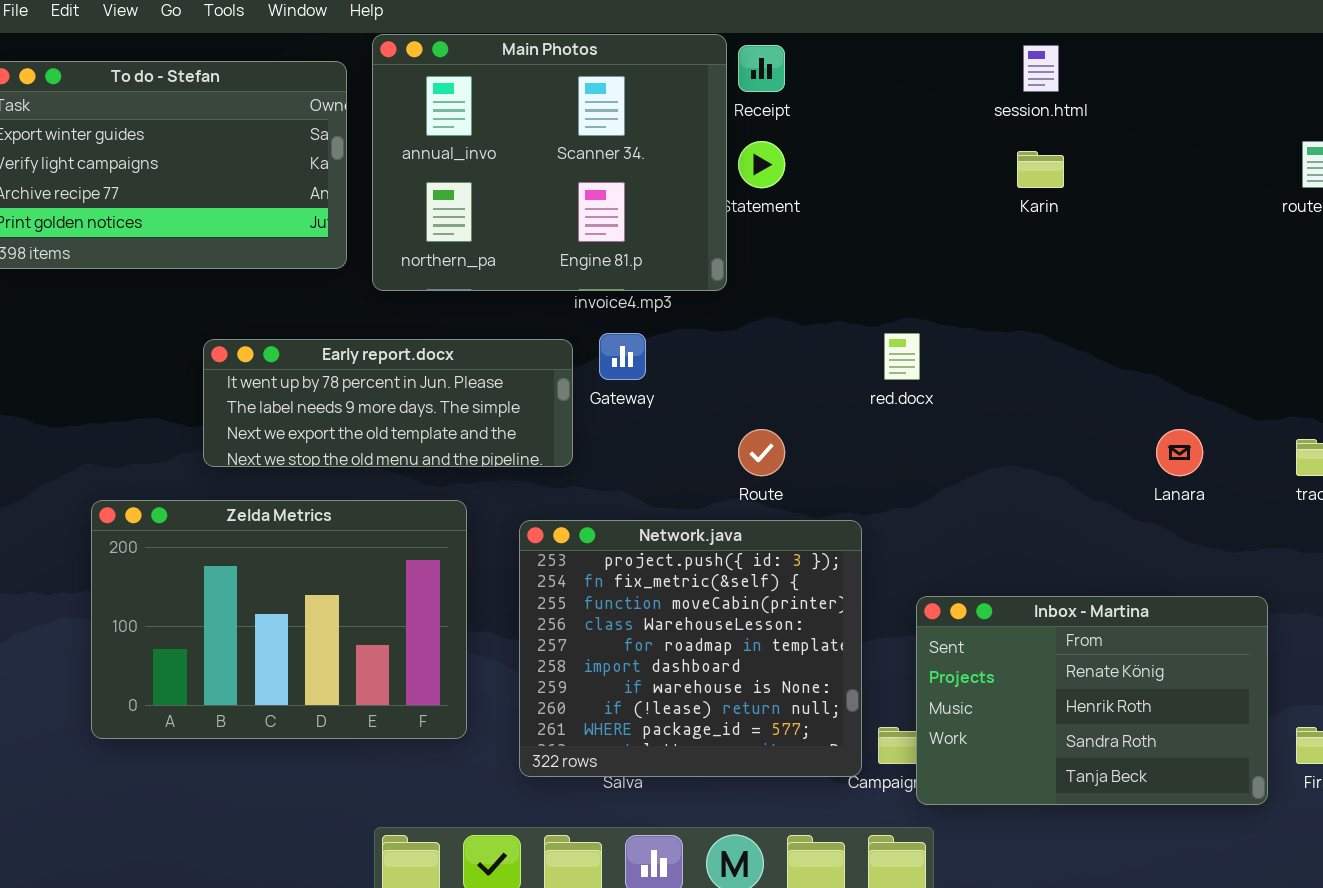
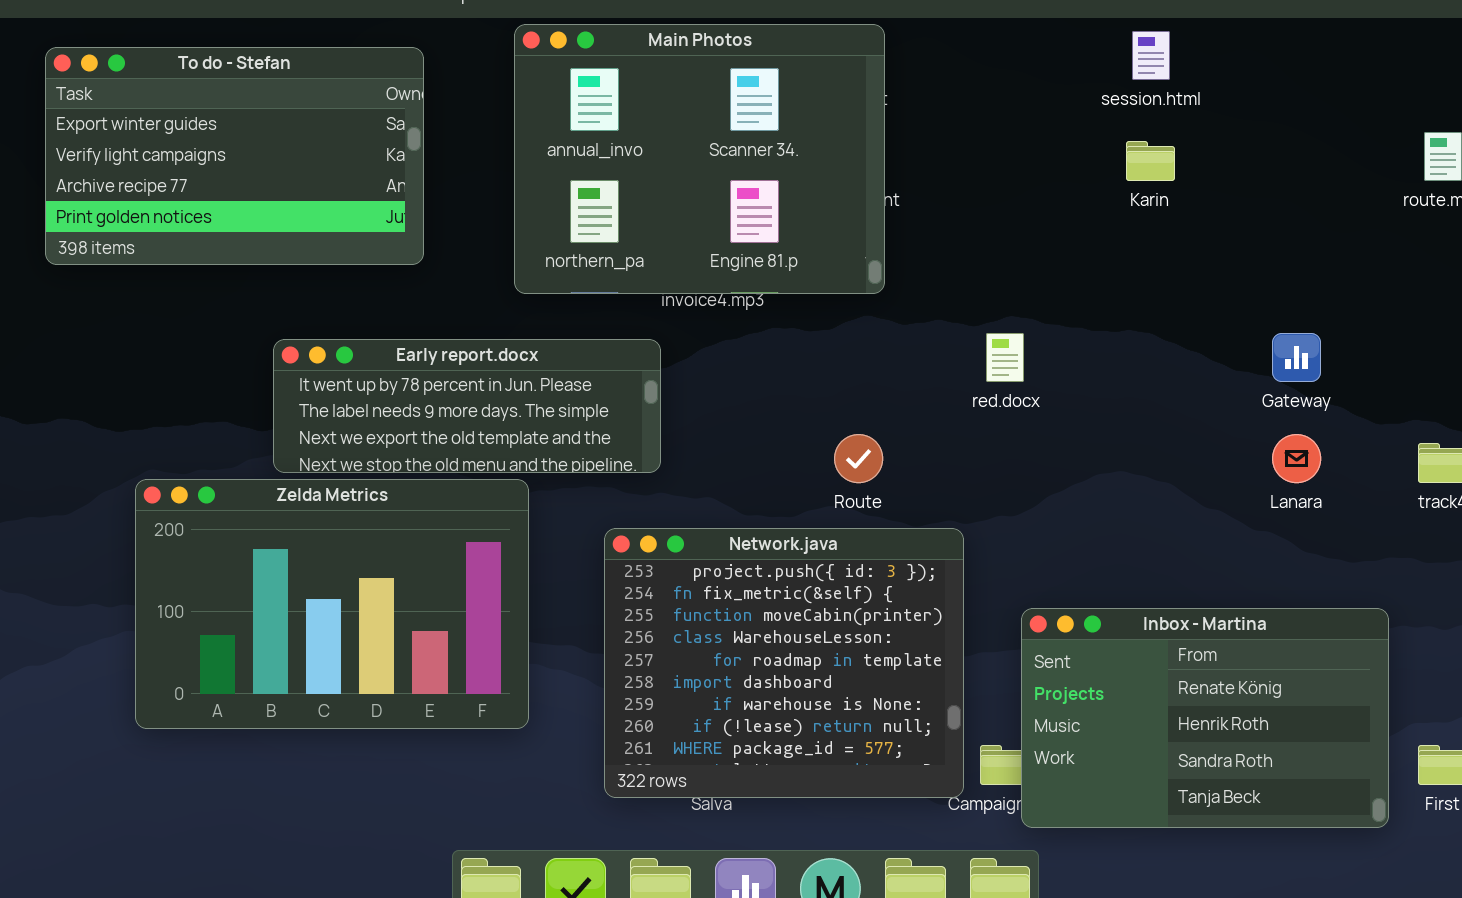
Main Photos: [372,34,727,291] -> [514,24,885,294], moved
Gateway: [599,333,646,380] -> [1272,333,1321,382], moved
Zelda Metrics: [91,500,467,739] -> [135,479,529,729], moved

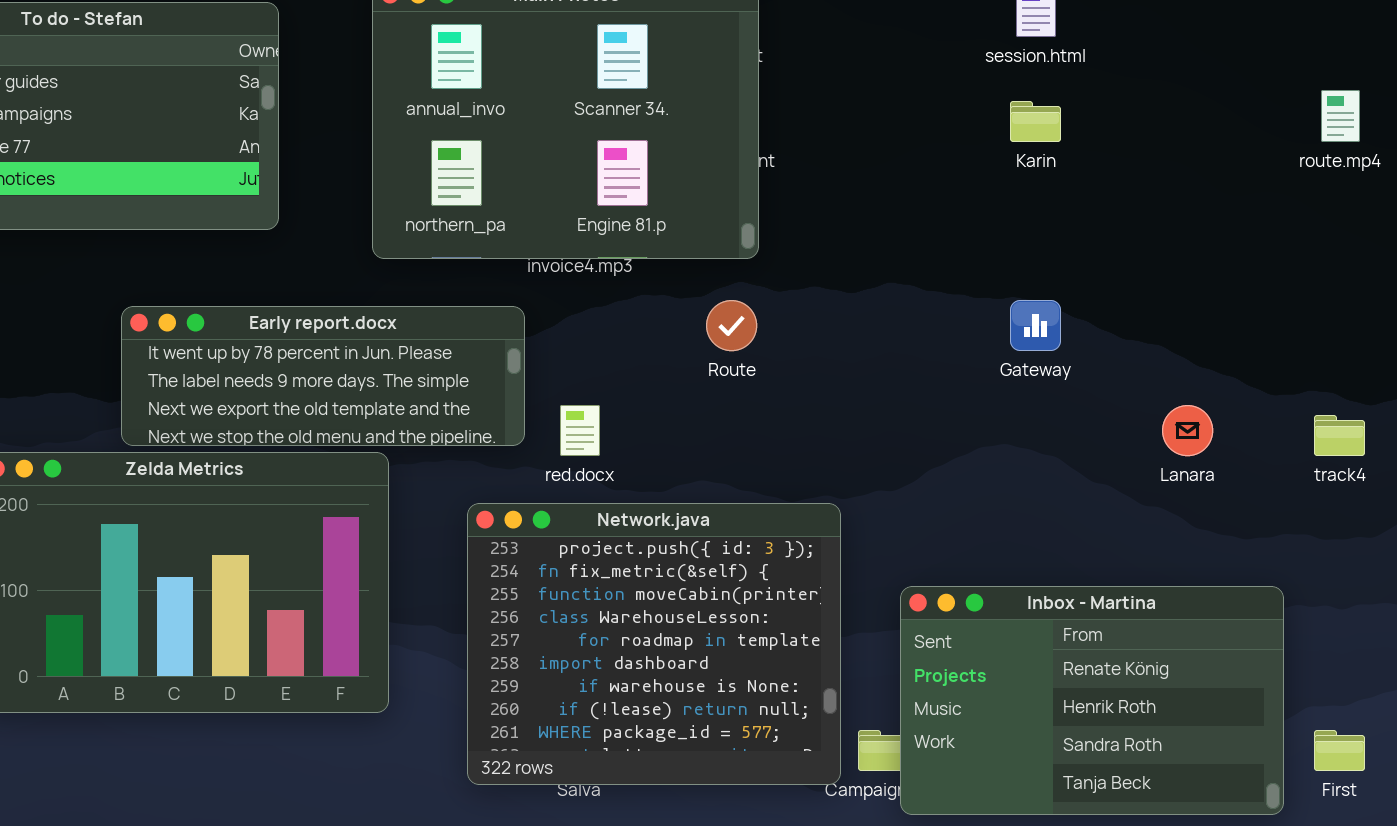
red.docx: [986,333,1024,382] -> [560,405,600,456], moved
Gateway: [1272,333,1321,382] -> [1010,300,1061,351], moved
Route: [834,434,883,483] -> [706,300,757,351], moved

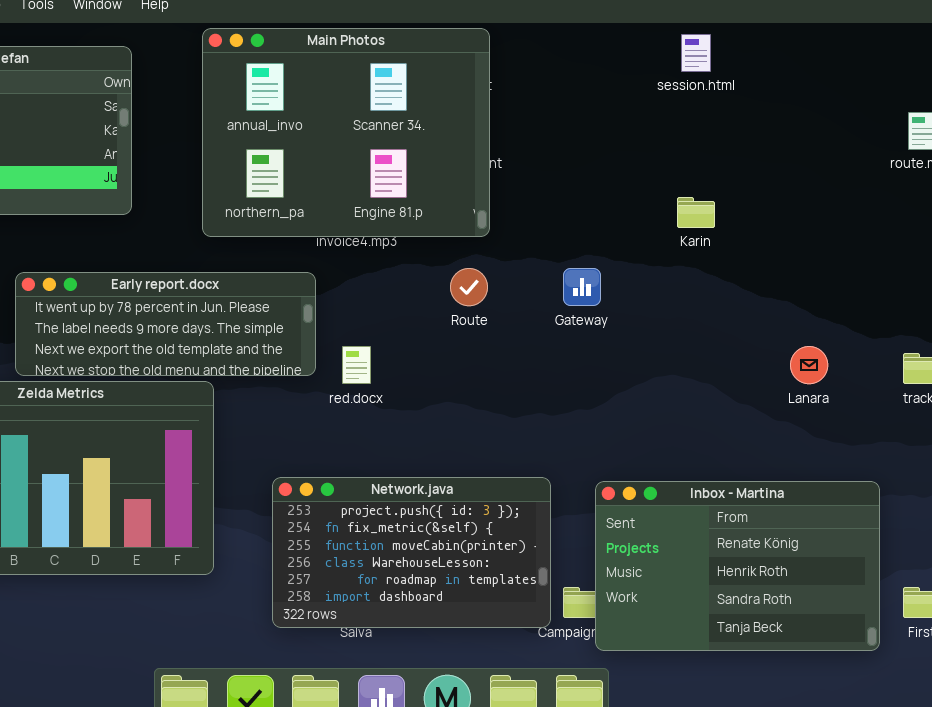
Karin: [1010,101,1061,142] -> [677,197,715,228], moved
Gateway: [1010,300,1061,351] -> [563,268,601,306], moved
Network.java: [467,503,841,785] -> [272,477,551,628], resized

